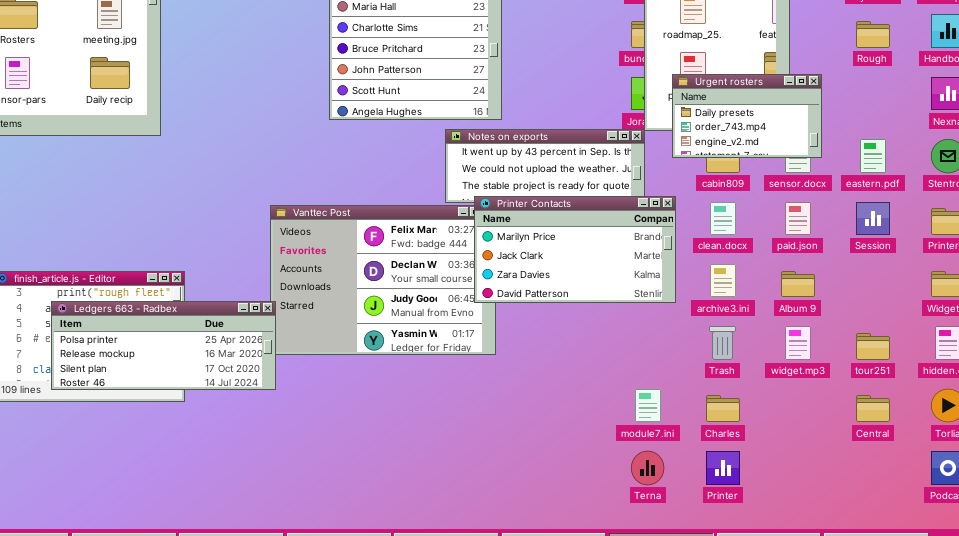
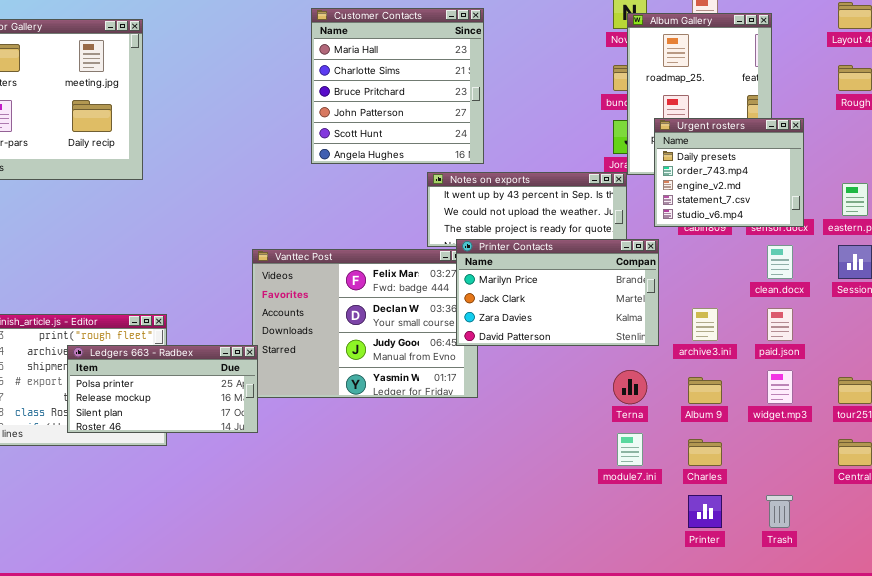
Urgent rosters: [672,74,822,158] -> [654,118,804,227], resized
clean.docx: [710,202,736,235] -> [767,245,793,279], moved
paid.json: [785,202,811,235] -> [767,308,793,341], moved
Album 9: [781,271,815,297] -> [688,377,722,404], moved
Ledgers 663 - Radbex: [51,301,276,390] -> [67,345,258,433], resized
Trash: [709,326,736,360] -> [766,495,793,528], moved
Terna: [631,451,664,485] -> [613,370,647,404], moved

